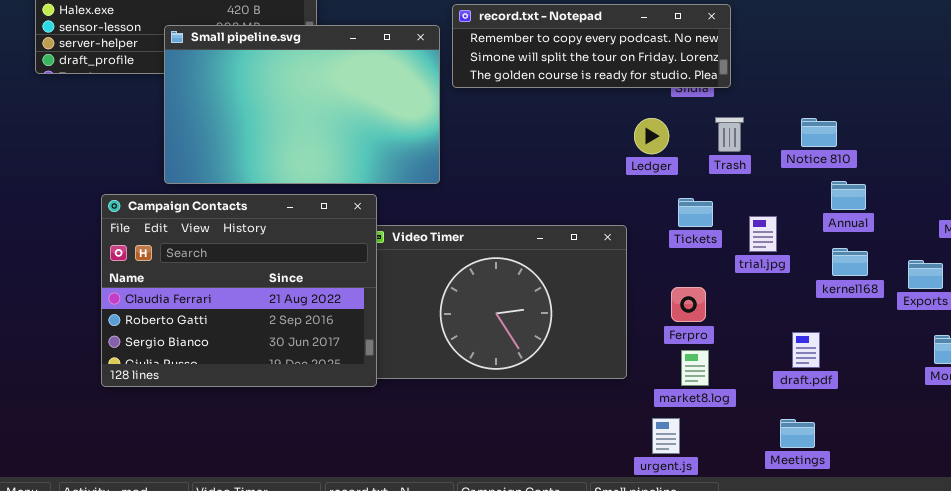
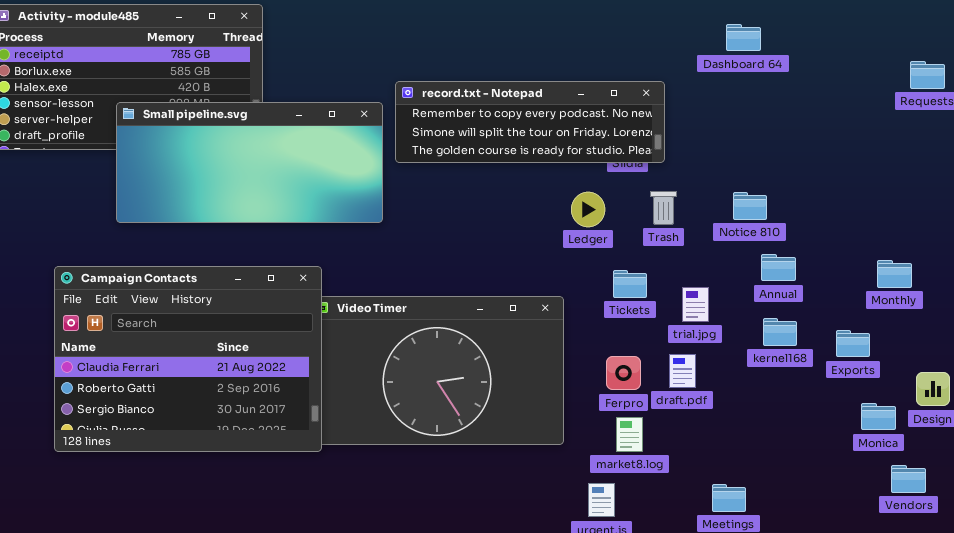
Small pipeline.svg: [164,25,440,184] -> [116,102,383,223], resized
draft.pdf: [792,332,820,368] -> [669,354,696,388], moved

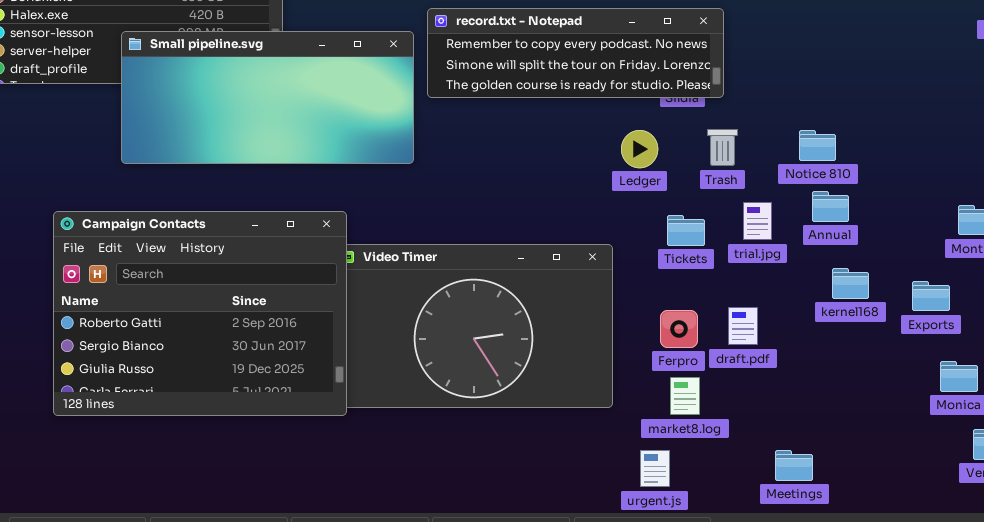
Annual: [761,254,796,281] -> [812,191,849,222], moved
Campaign Contacts: [54,266,322,452] -> [53,211,347,416], scrolled down 1 row
trial.jpg: [682,287,709,322] -> [743,202,772,240], moved

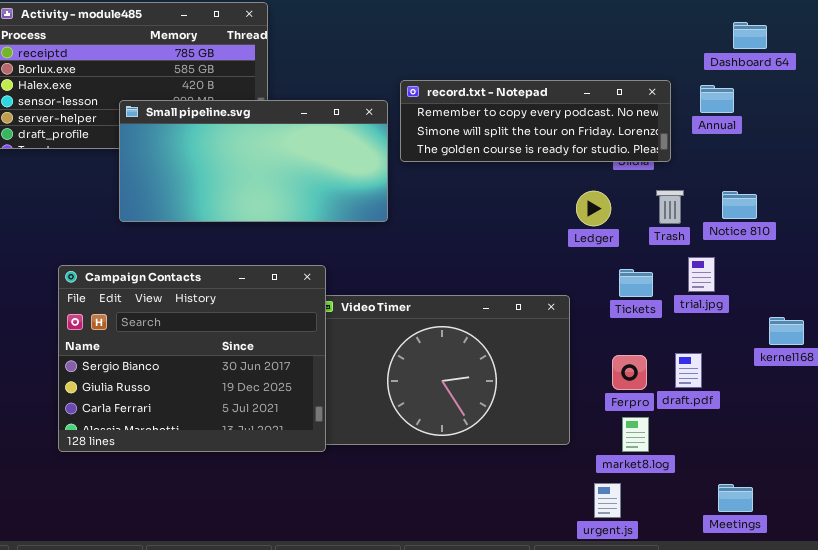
Notice 810: [799,130,836,161] -> [722,191,757,219], moved
Annual: [812,191,849,222] -> [700,85,734,113], moved
Campaign Contacts: [53,211,347,416] -> [58,265,326,452], scrolled down 1 row

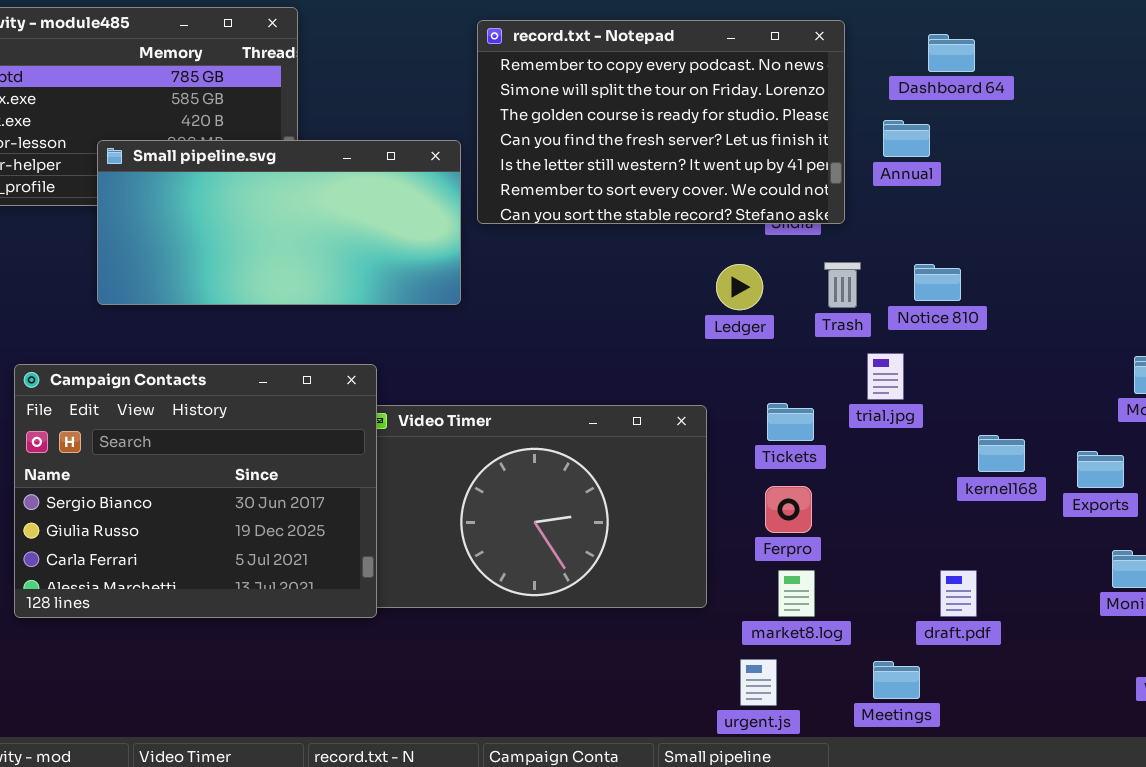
record.txt - Notepad: [400,80,671,162] -> [477,20,845,224], resized
Tickets: [619,269,653,297] -> [767,403,814,441], moved
draft.pdf: [675,353,702,388] -> [940,570,977,617], moved
Meetings: [718,484,753,512] -> [873,661,920,699], moved

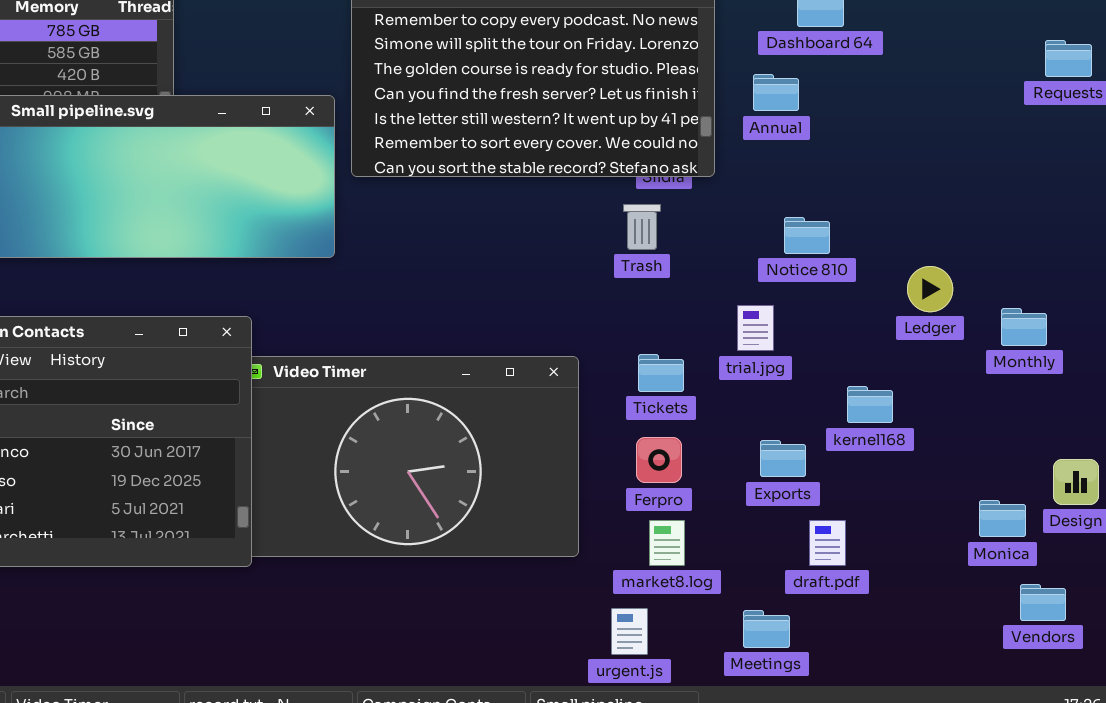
Trash: [824,262,861,308] -> [623,204,661,250], moved
Ledger: [716,264,763,310] -> [907,266,953,312], moved
Exports: [1077,451,1124,488] -> [760,440,806,477], moved

